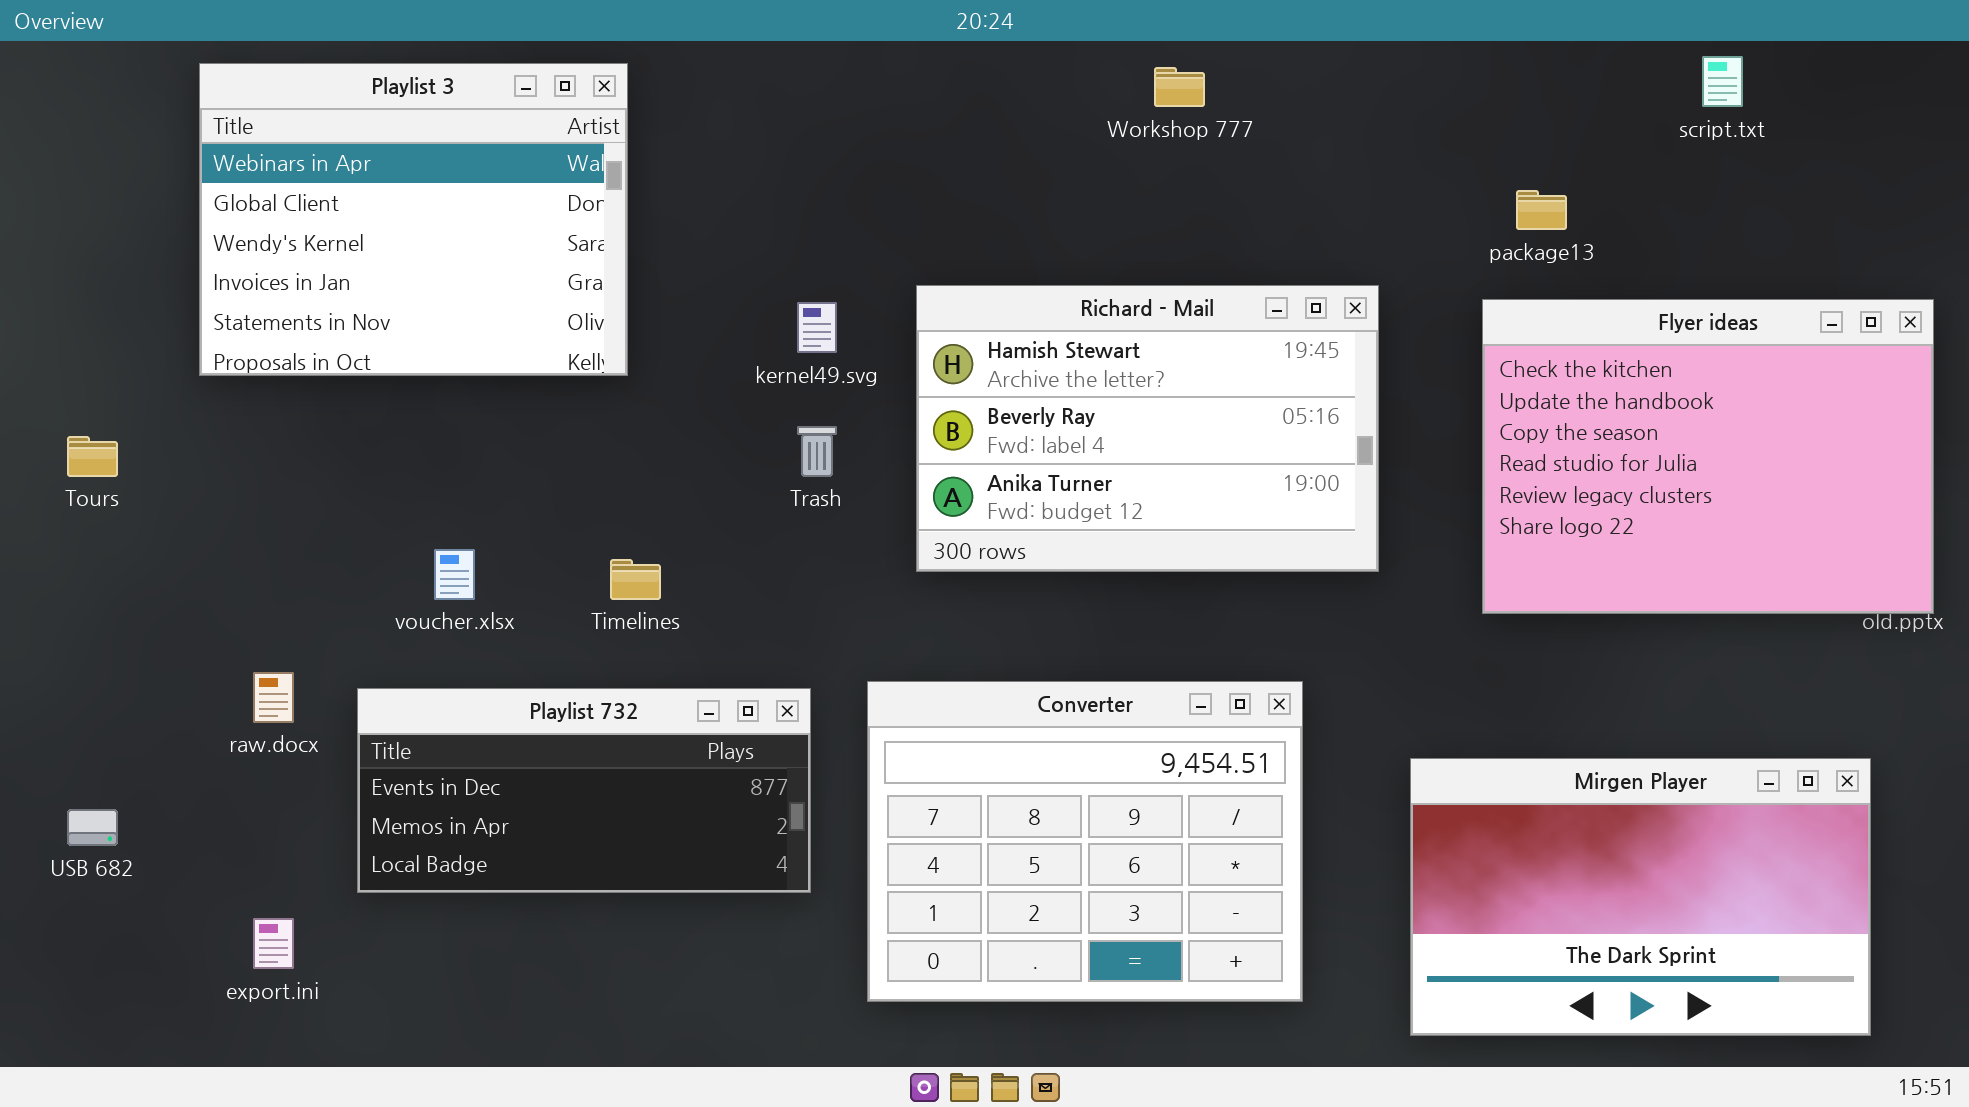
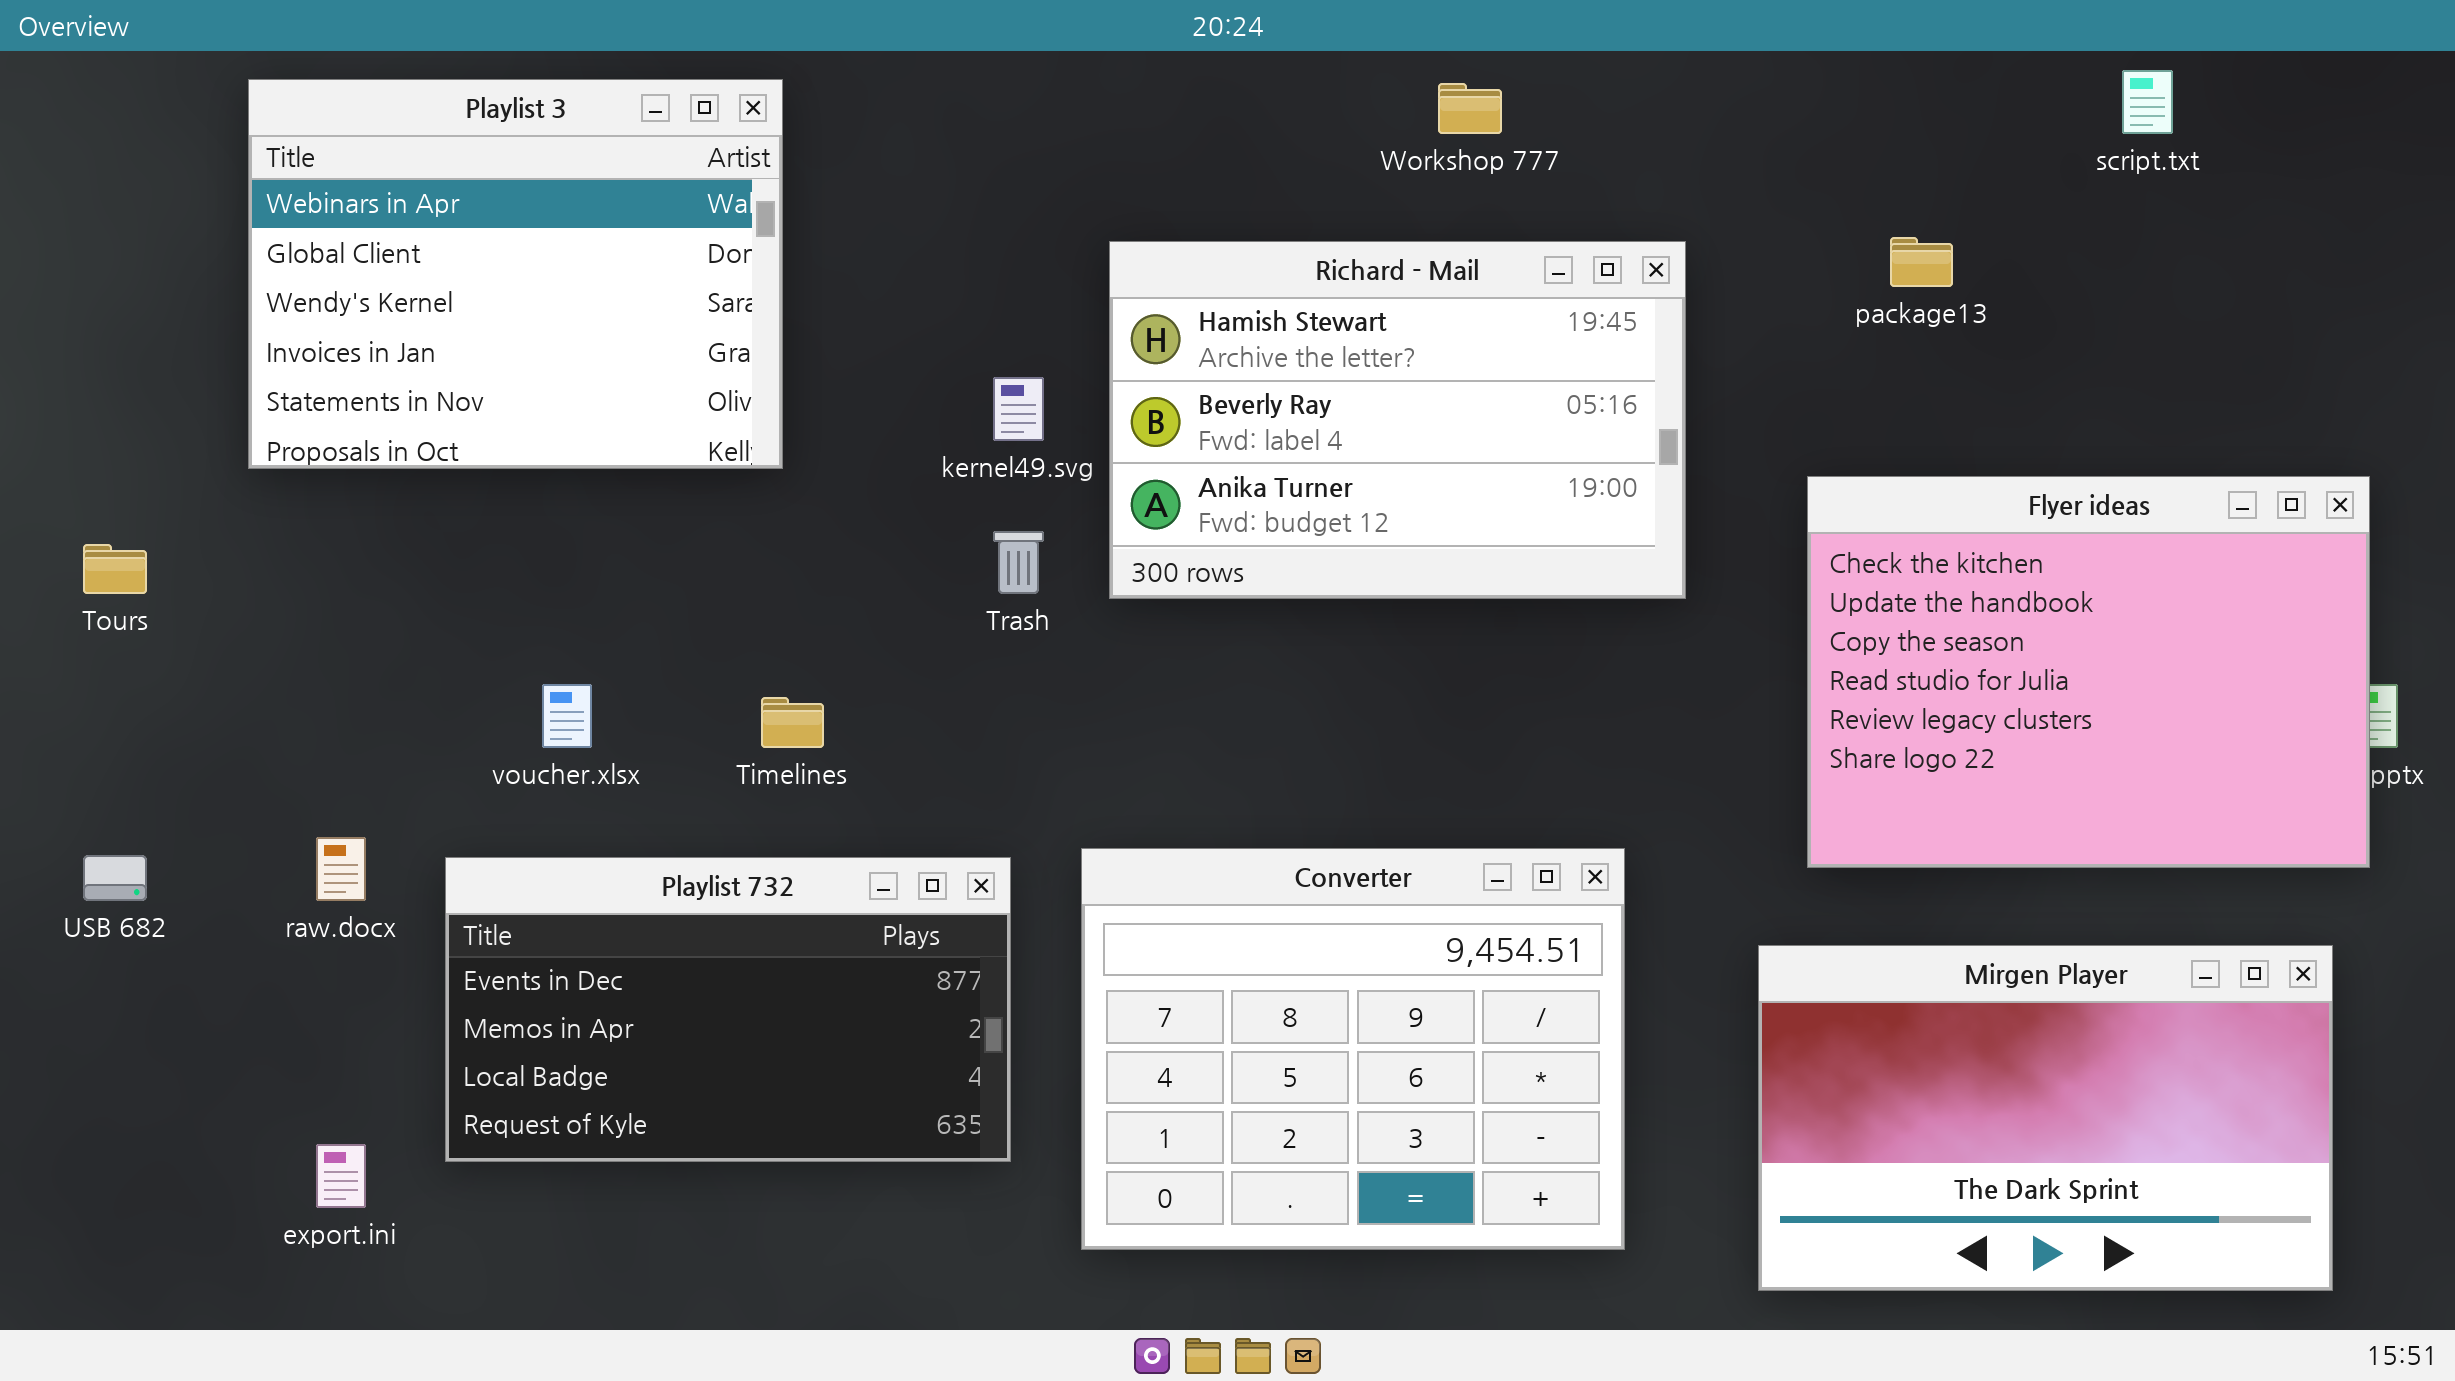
Richard - Mail: [916,285,1379,572] -> [1109,241,1686,599], moved
Flyer ideas: [1482,299,1934,614] -> [1807,476,2370,868], moved
Playlist 732: [357,688,811,893] -> [445,857,1011,1162], resized
USB 682: [67,809,118,846] -> [83,855,147,901], moved

